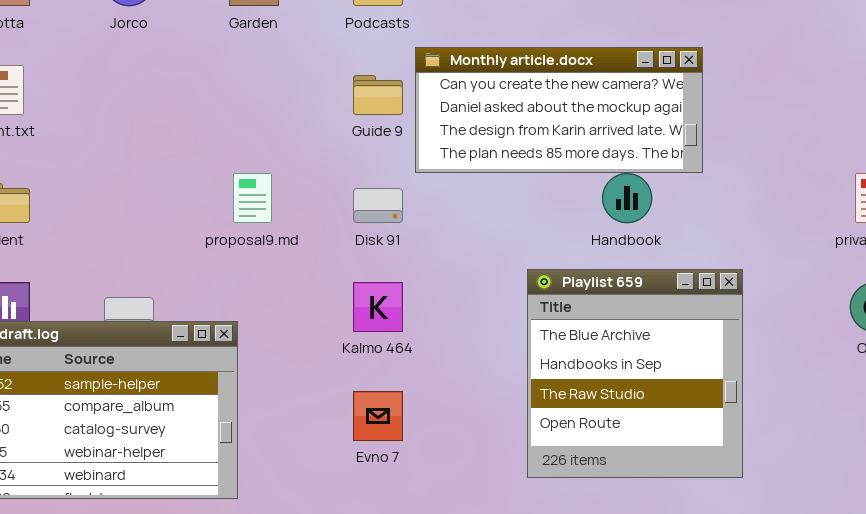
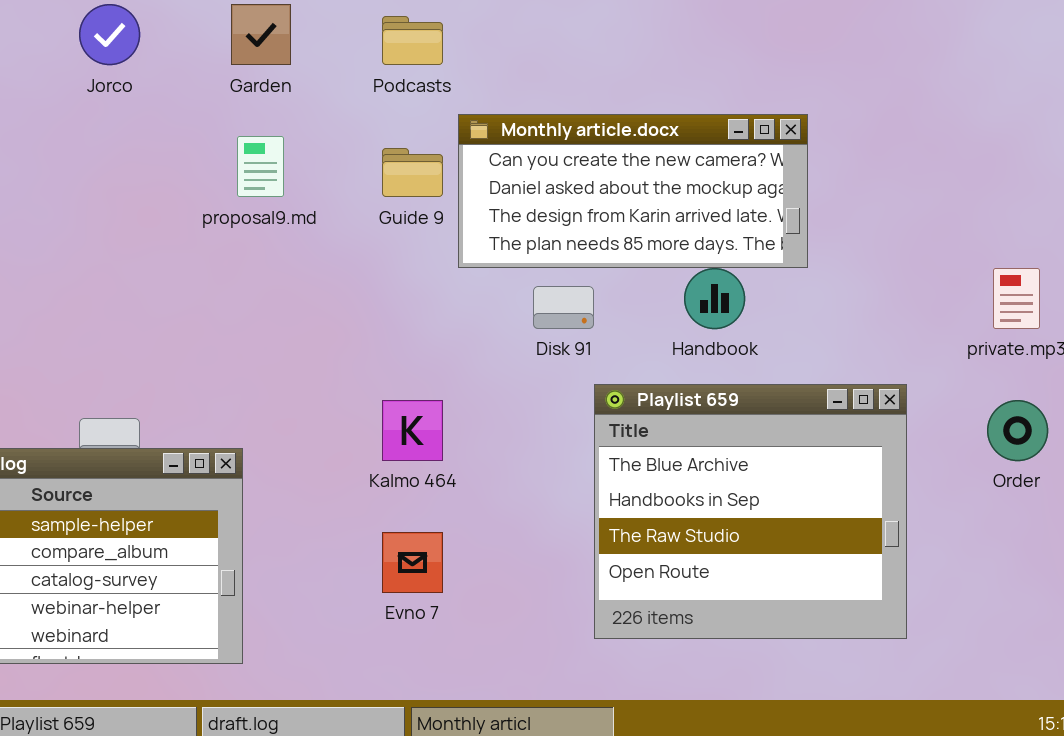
proposal9.md: [233,173,272,223] -> [237,136,284,197], moved
Disk 91: [353,188,403,223] -> [533,286,594,329], moved
Playlist 659: [527,269,743,478] -> [594,384,907,639], resized

